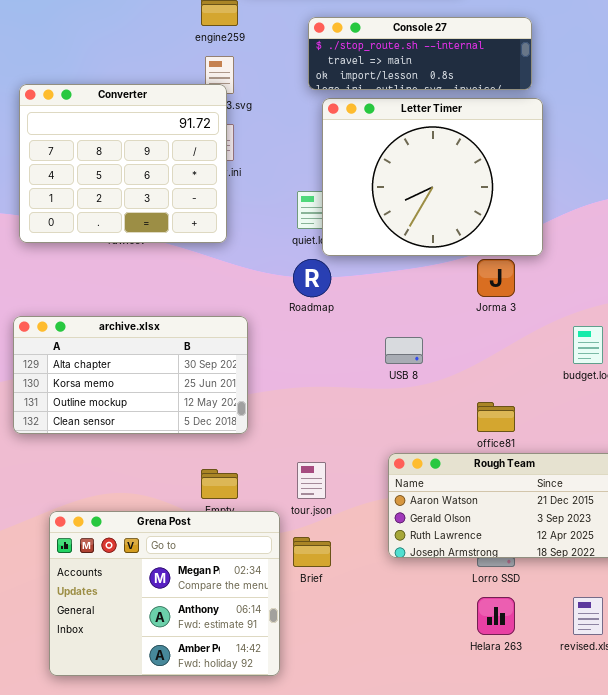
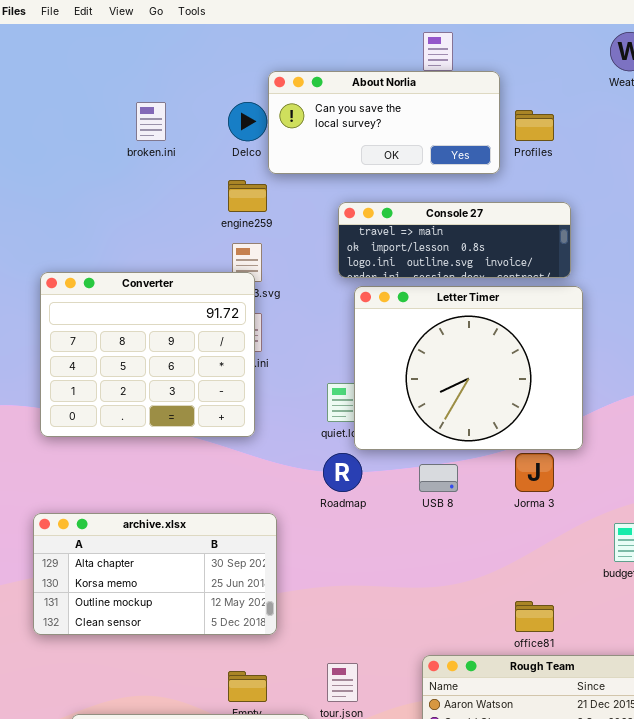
Console 27: [308,17,532,90] -> [338,202,571,278], scrolled down 1 row
USB 8: [385,337,423,364] -> [419,464,458,492], moved

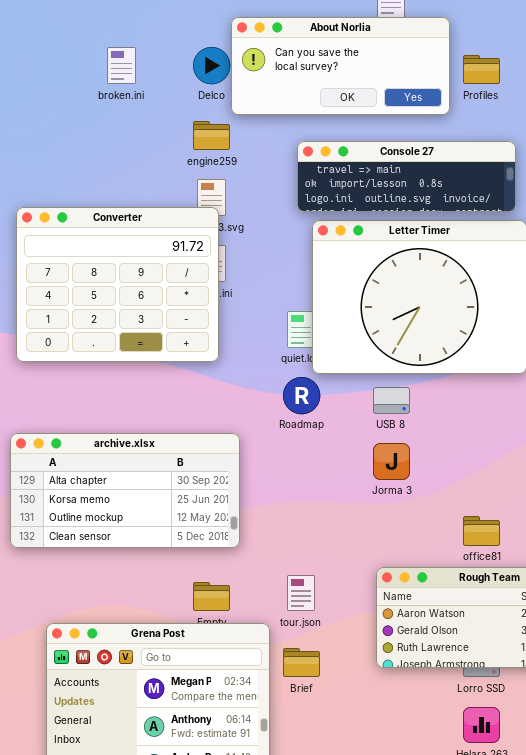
Jorma 3: [515,453,554,492] -> [373,443,410,480], moved

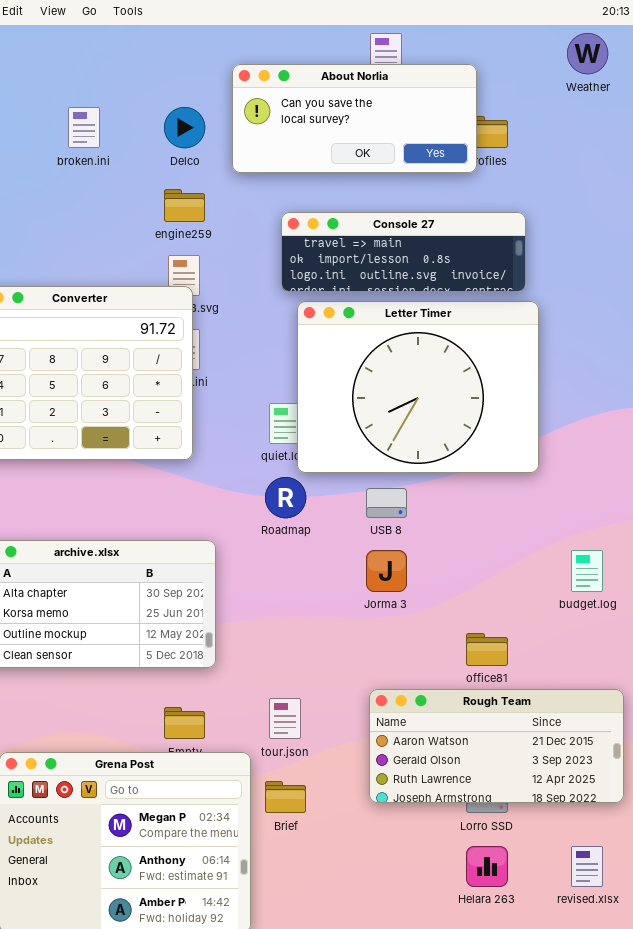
About Norlia: [231,17,450,115] -> [232,64,477,173], moved

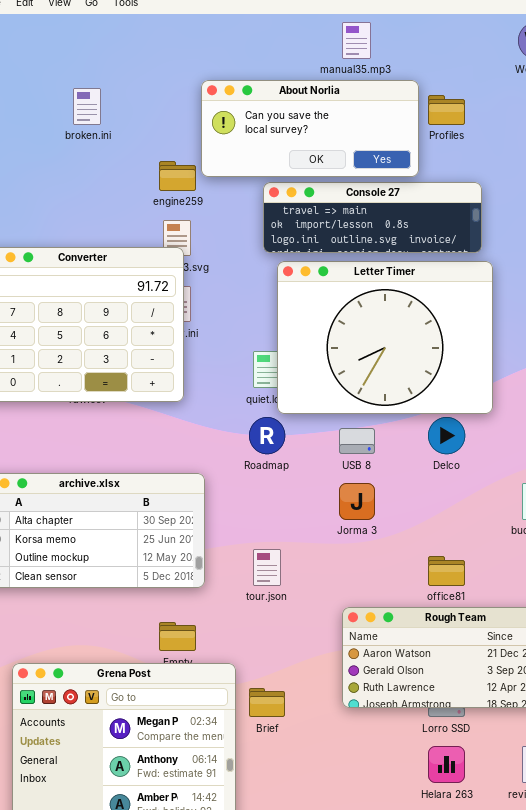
About Norlia: [232,64,477,173] -> [201,80,419,177], moved
Delco: [164,107,205,148] -> [428,417,465,454], moved
tour.json: [269,698,301,739] -> [253,549,281,586], moved

